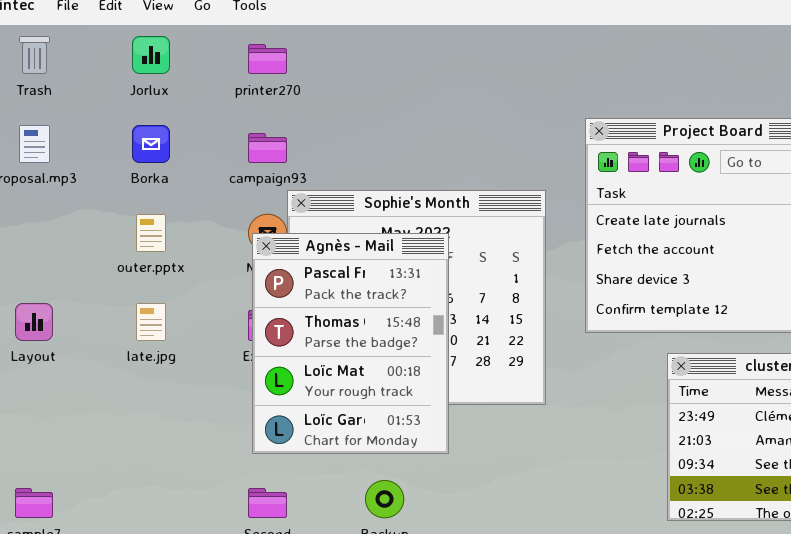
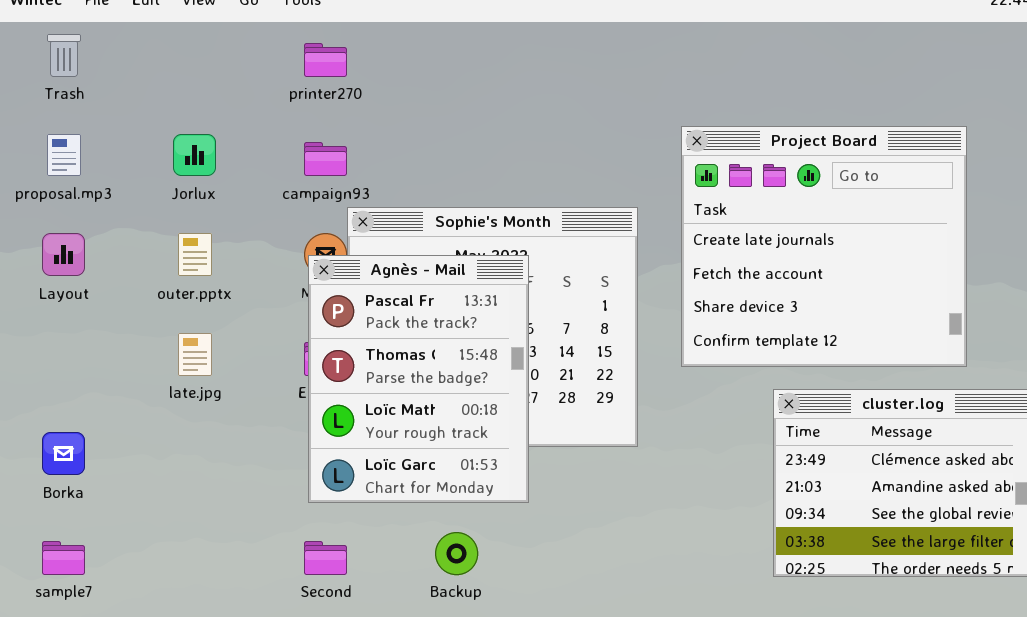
Jorlux: [132,36,170,74] -> [173,134,216,176], moved
Borka: [132,125,170,163] -> [42,432,85,475], moved
Layout: [15,303,53,341] -> [42,233,85,276], moved

